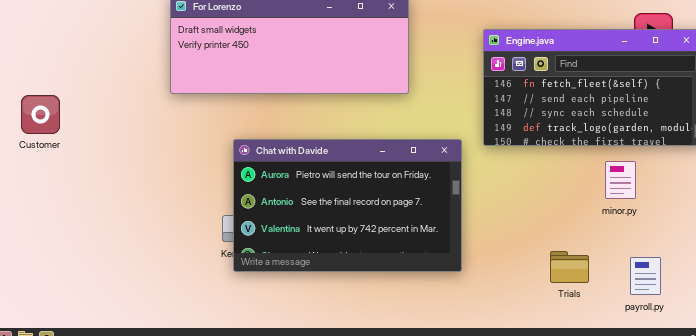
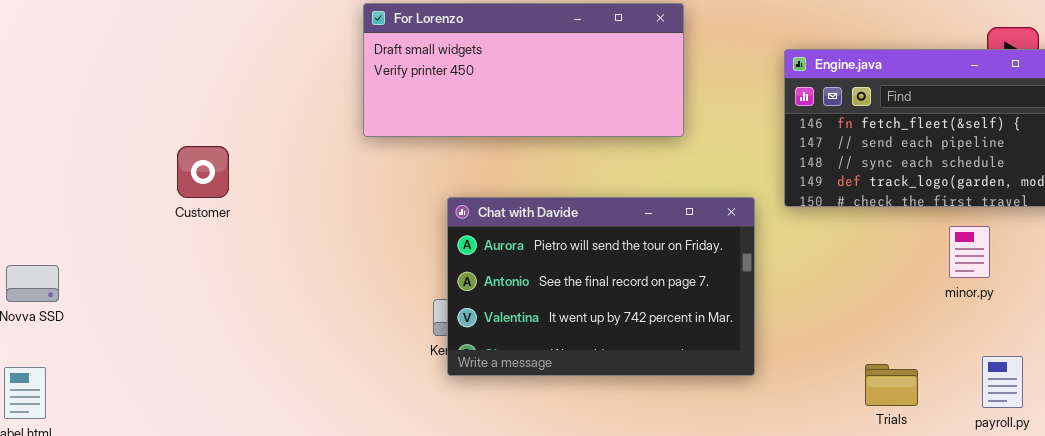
Customer: [21,95,60,134] -> [177,146,229,198], moved
Trials: [550,251,589,283] -> [865,364,918,406], moved

